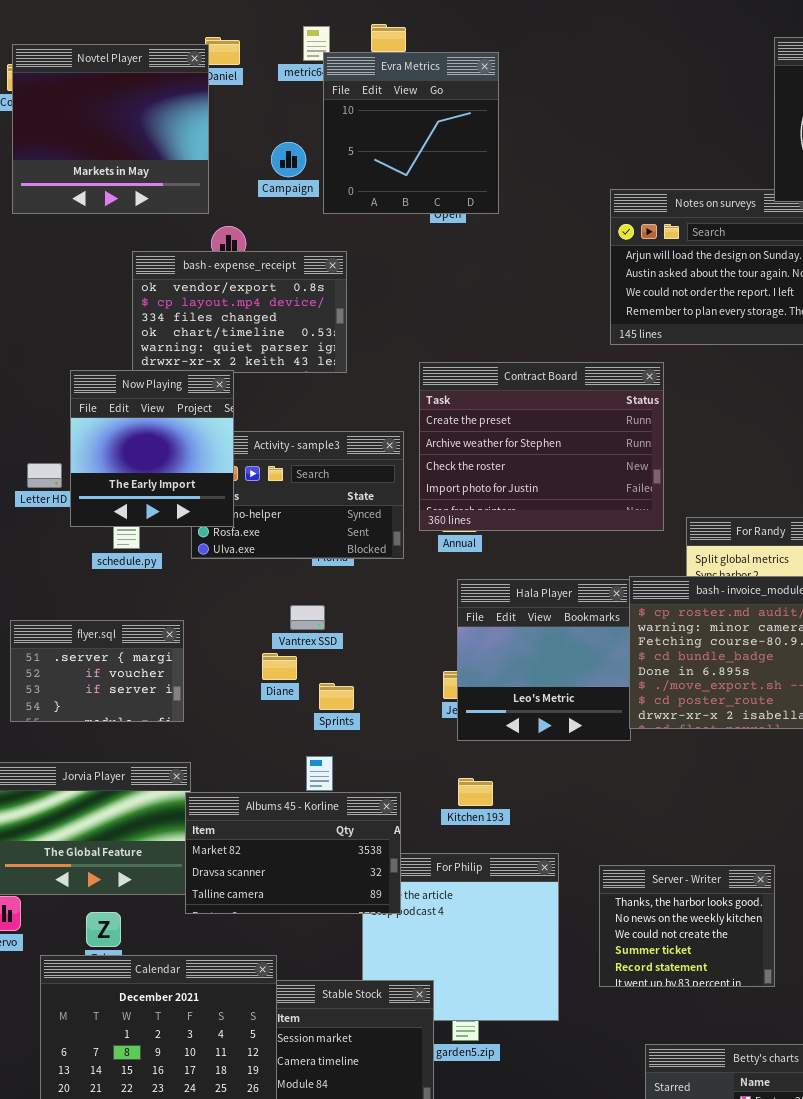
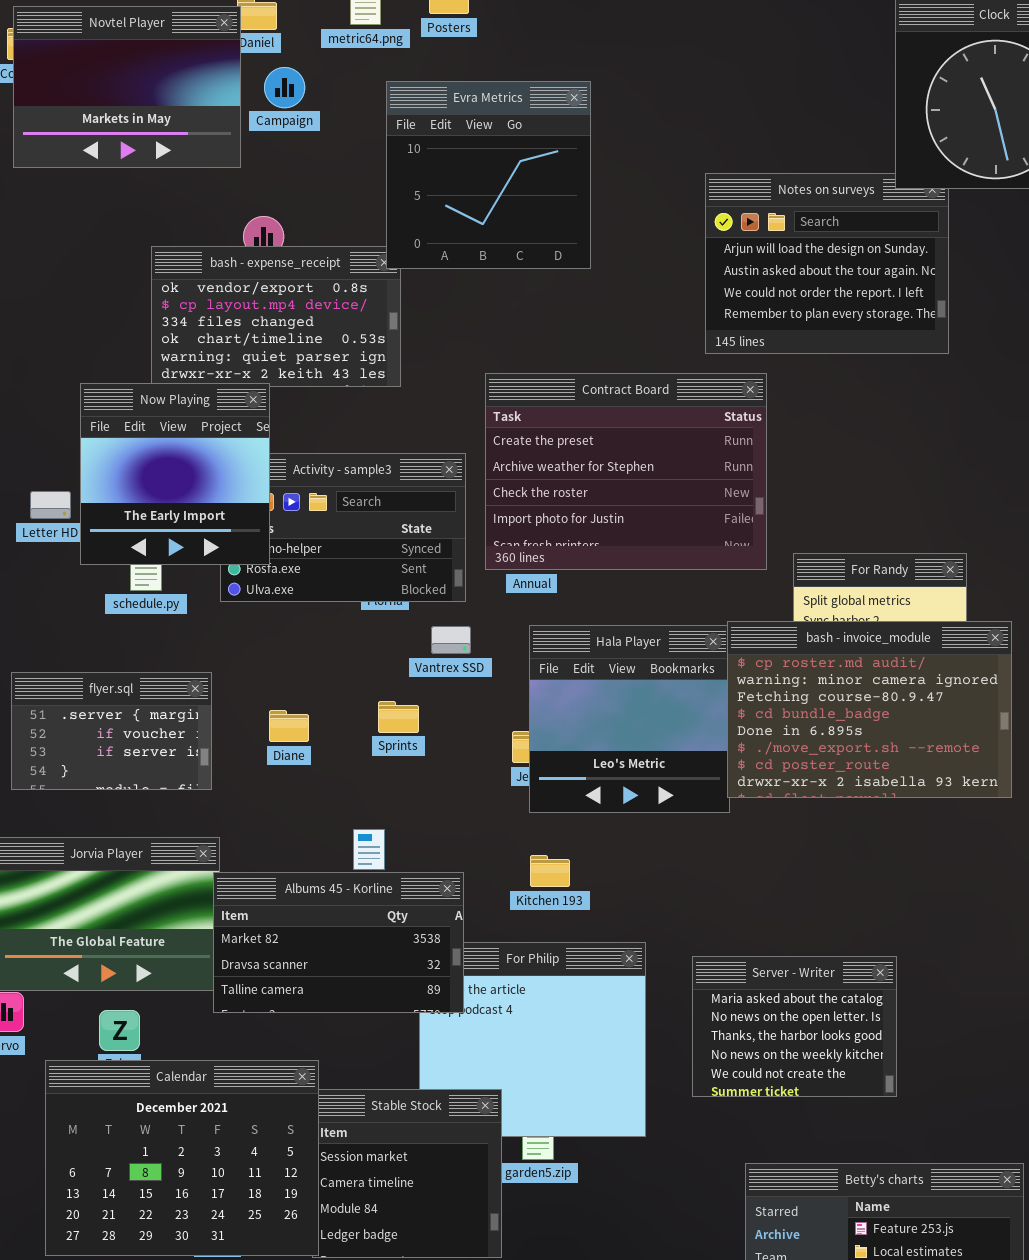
Novtel Player: [12,44,209,214] -> [13,6,241,168], resized
Evra Metrics: [323,52,499,214] -> [386,81,591,269], moved
Campaign: [271,142,306,177] -> [264,67,305,108], moved
Vantrex SSD: [290,605,325,630] -> [431,626,471,654], moved
Diane: [262,653,297,680] -> [269,710,309,742], moved
Sprints: [319,683,354,710] -> [378,701,419,733], moved
Server - Writer: [599,865,775,987] -> [692,956,897,1097], scrolled up 2 rows

